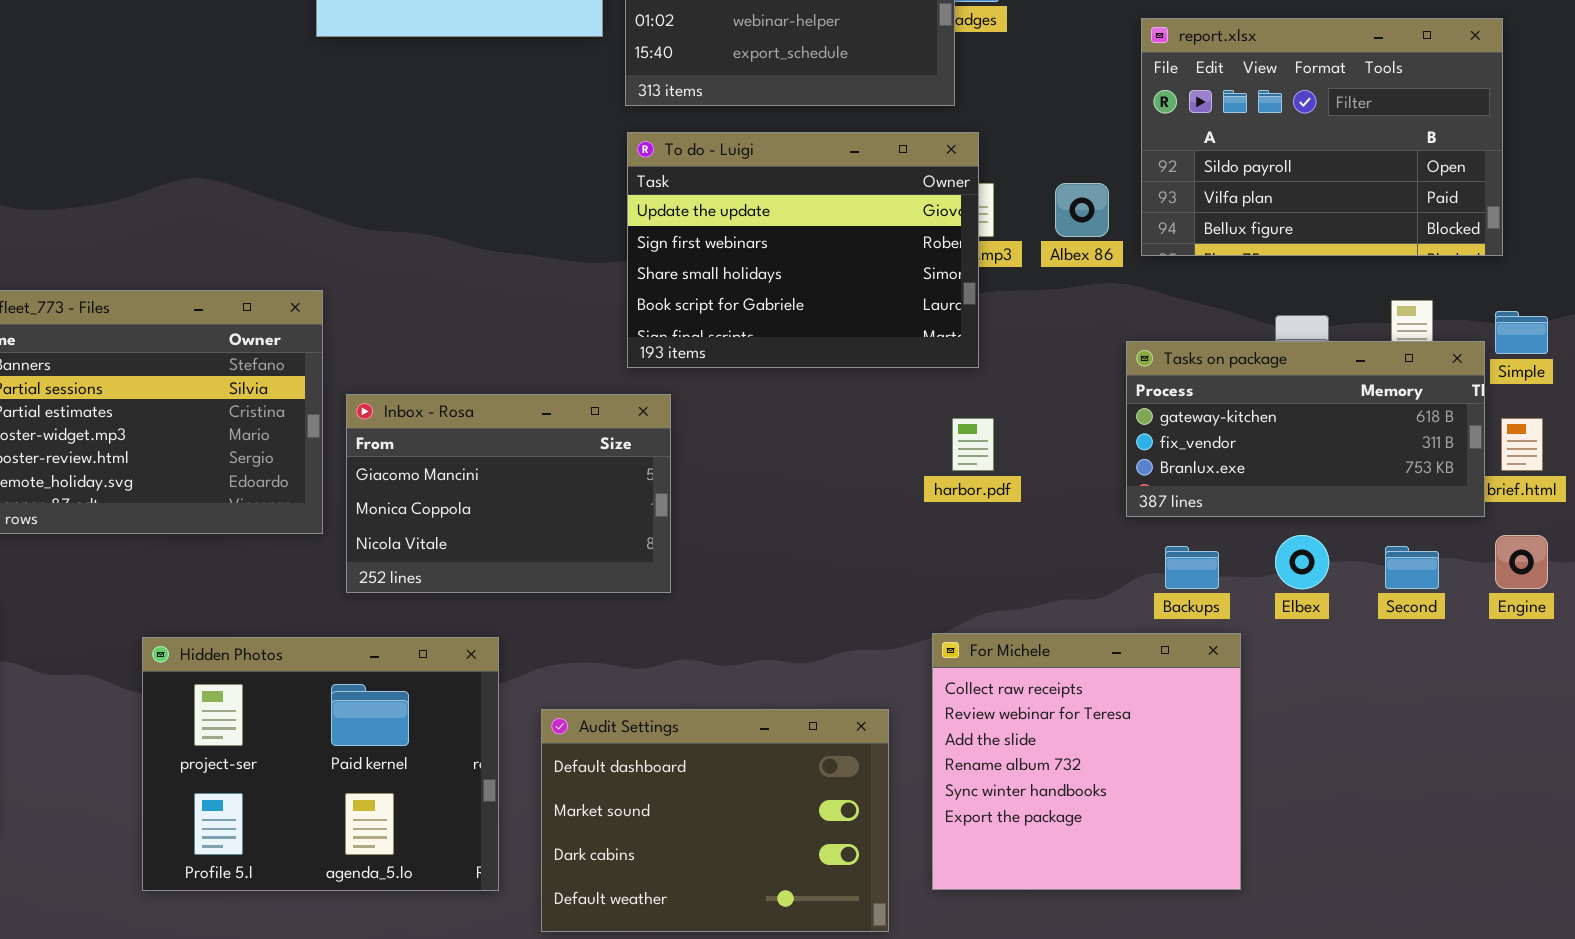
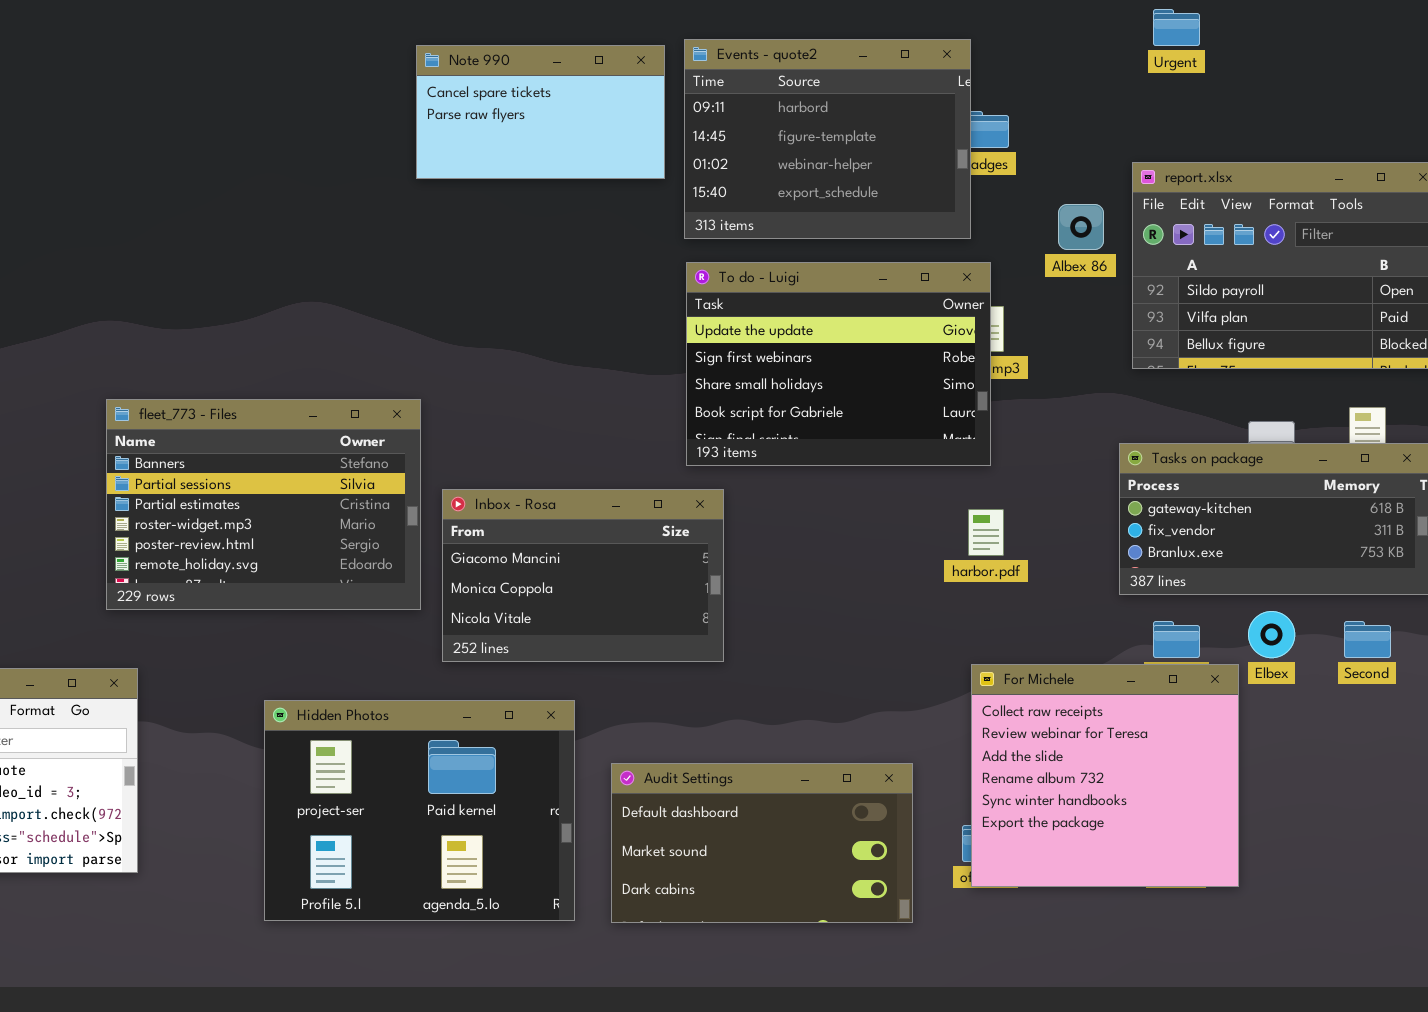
Albex 86: [1055,183,1109,237] -> [1058,204,1104,250], moved
For Michele: [932,633,1241,890] -> [971,664,1239,887], moved
Audit Settings: [541,709,889,932] -> [611,763,913,923], resized

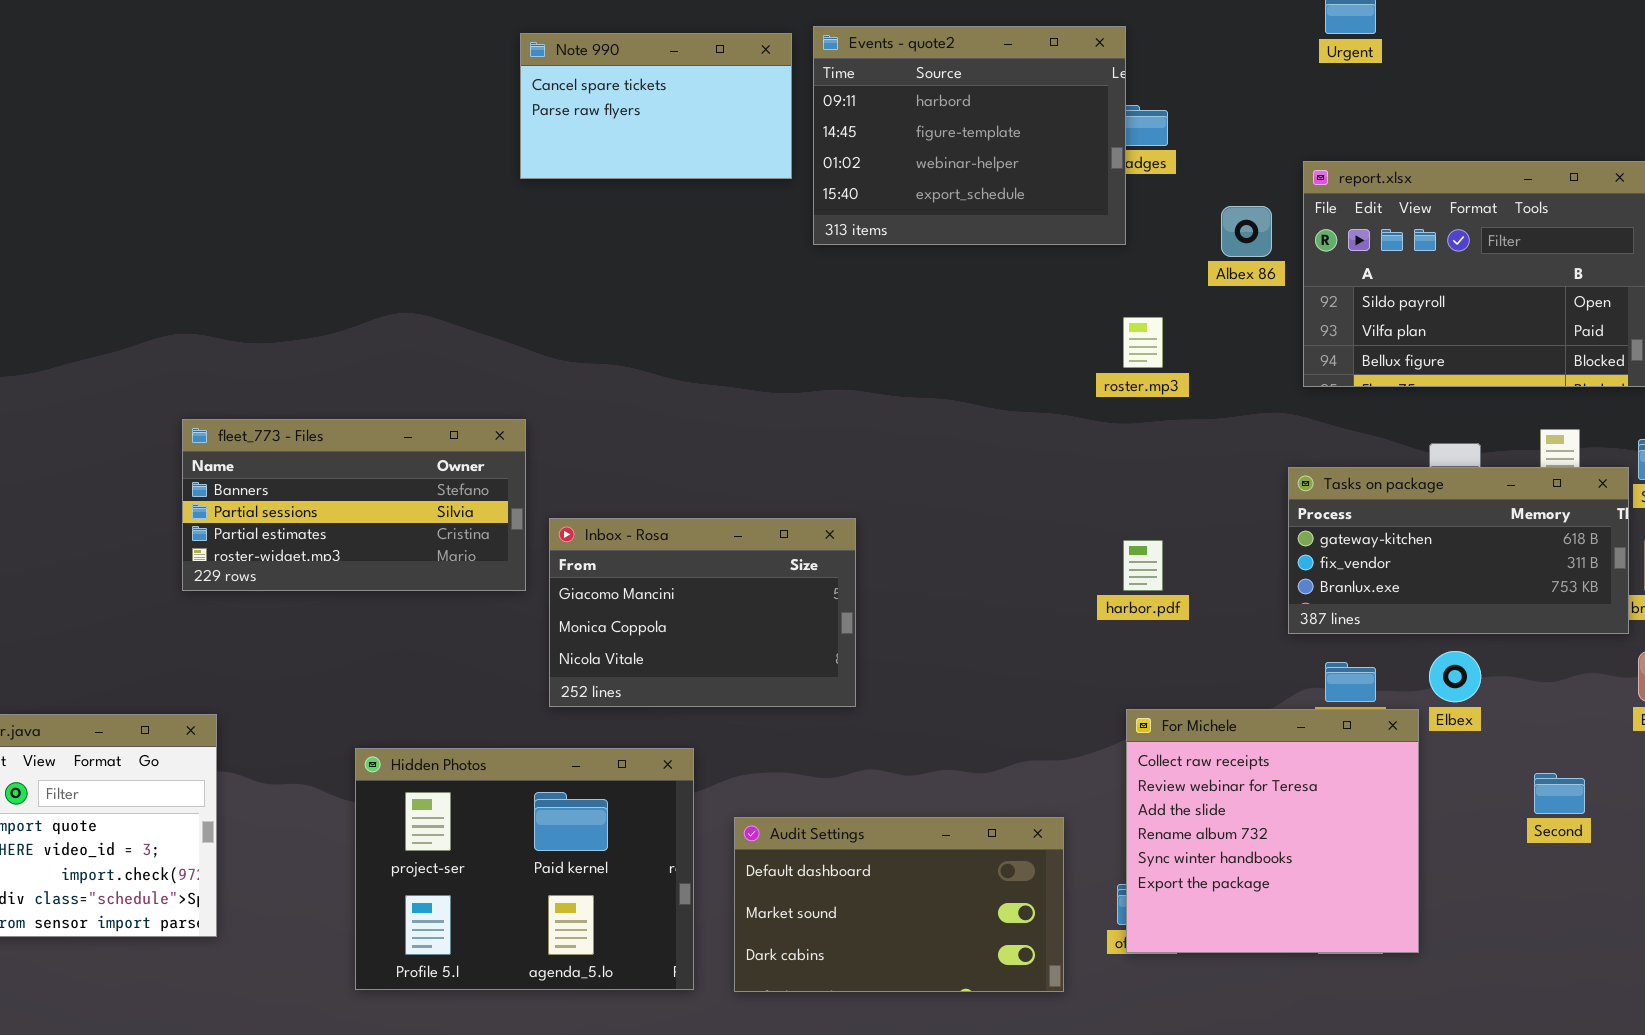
To do - Luigi: [686,262,991,466] -> none, closed
fleet_773 - Files: [106,399,421,610] -> [182,419,526,591], resized
Second: [1344,621,1391,658] -> [1534,773,1585,814], moved

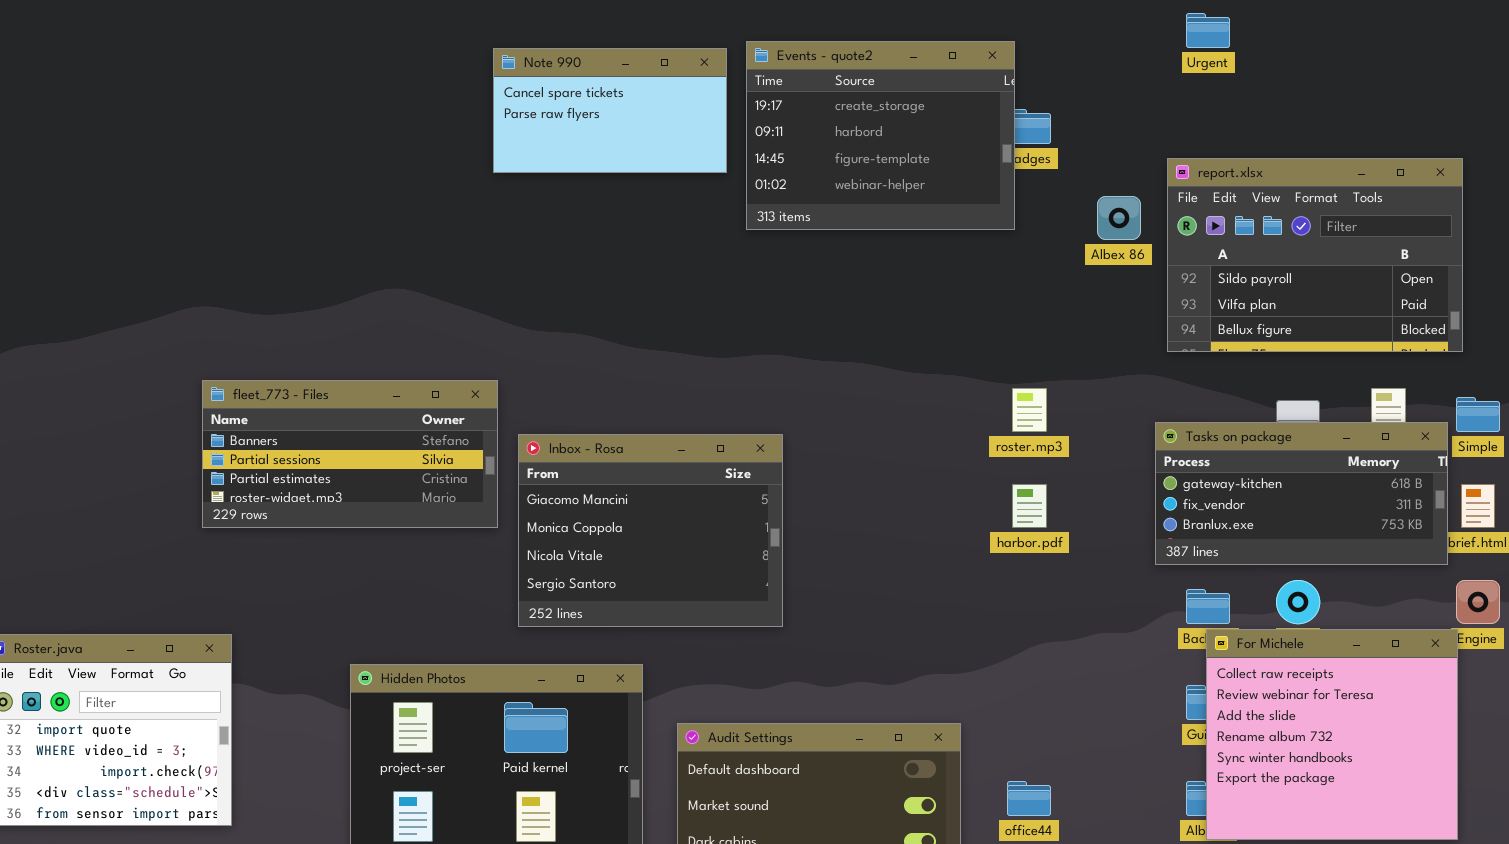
Events - quote2: [813,26,1126,245] -> [746,41,1015,230], scrolled up 1 row
roster.mp3: [1123,317,1163,368] -> [1012,388,1047,432], moved
Inbox - Rosa: [549,518,856,707] -> [518,434,783,627], resized
For Michele: [1126,709,1419,953] -> [1206,629,1458,840], moved

